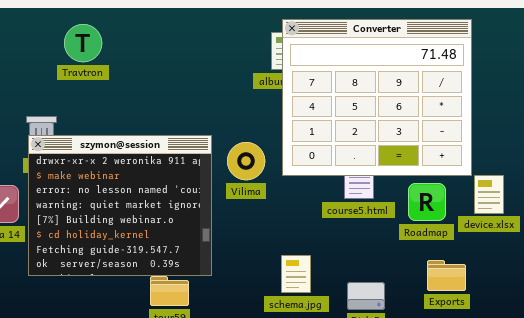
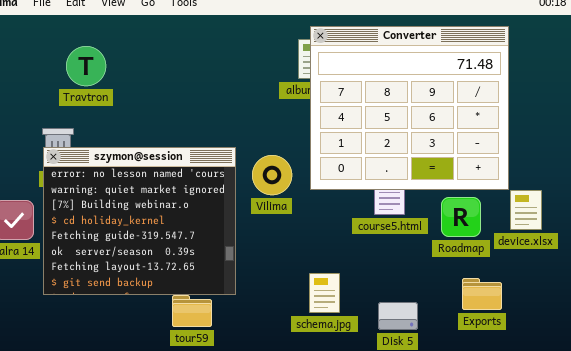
Travtron: [64,24,102,62] -> [66,46,106,86], moved
szymon@session: [28,135,212,276] -> [43,147,236,295], scrolled down 2 rows

